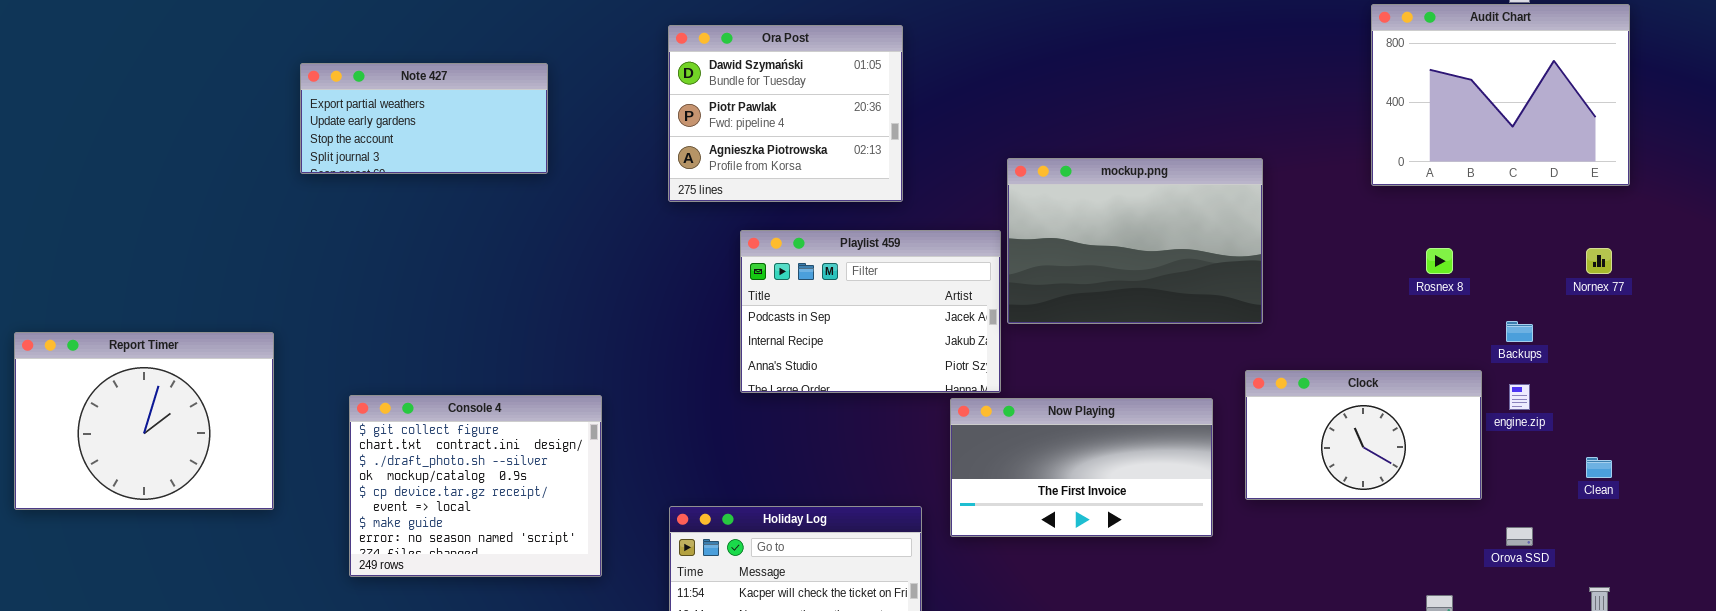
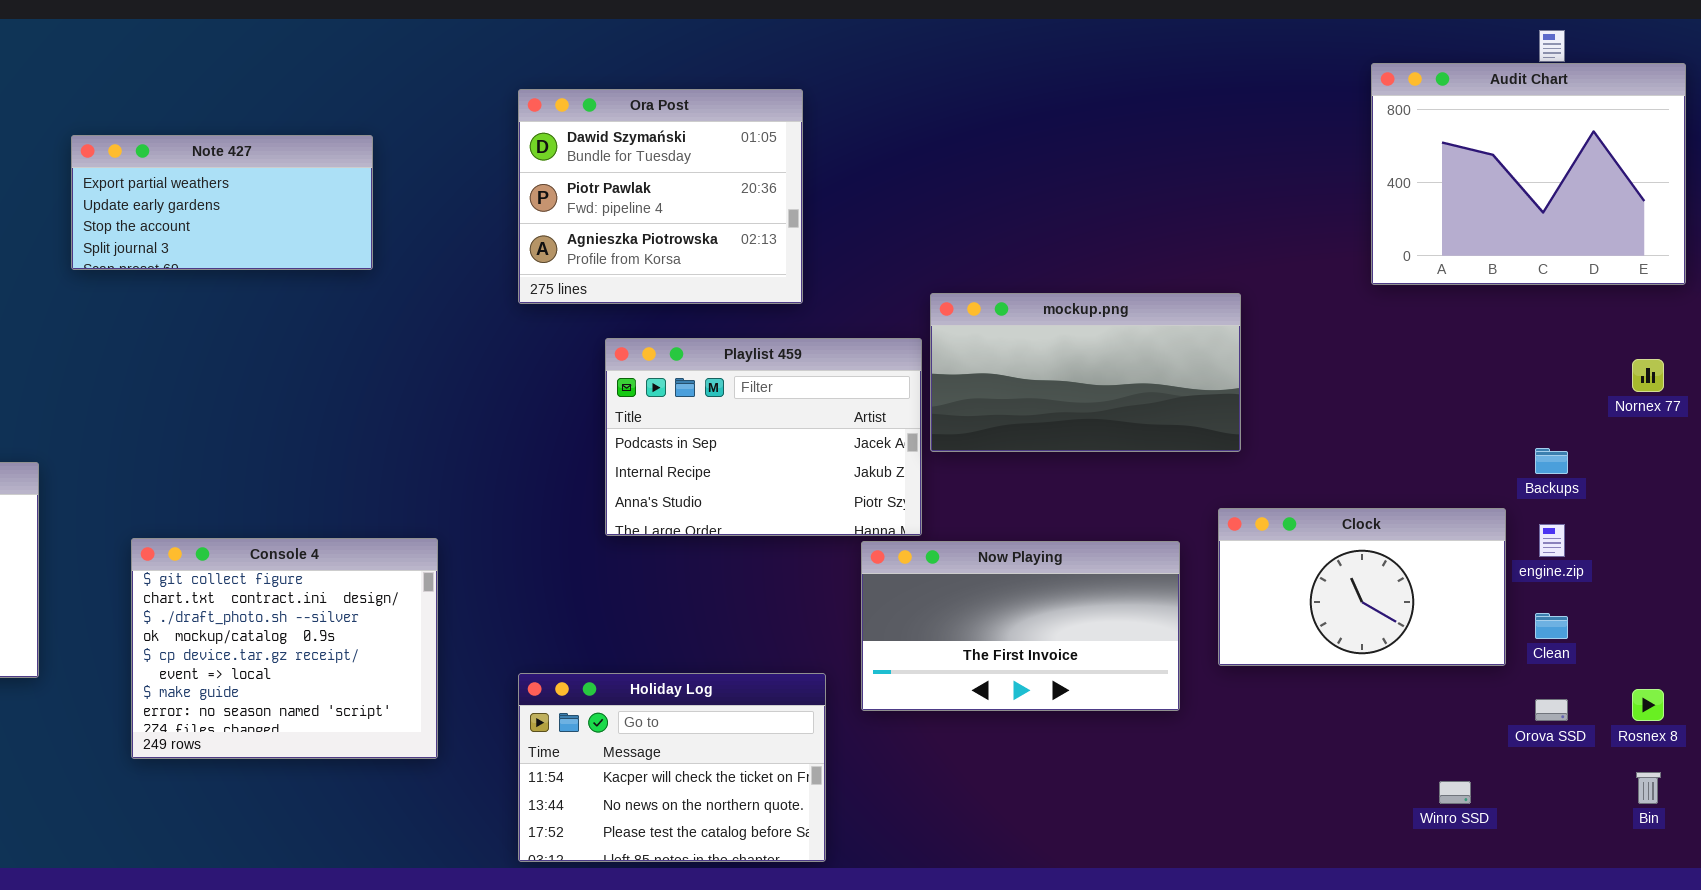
mockup.png: [1007,158,1263,324] -> [930,293,1241,452], resized
Rosnex 8: [1426,248,1453,274] -> [1632,689,1664,721], moved
Clean: [1586,457,1612,478] -> [1535,613,1568,639], moved

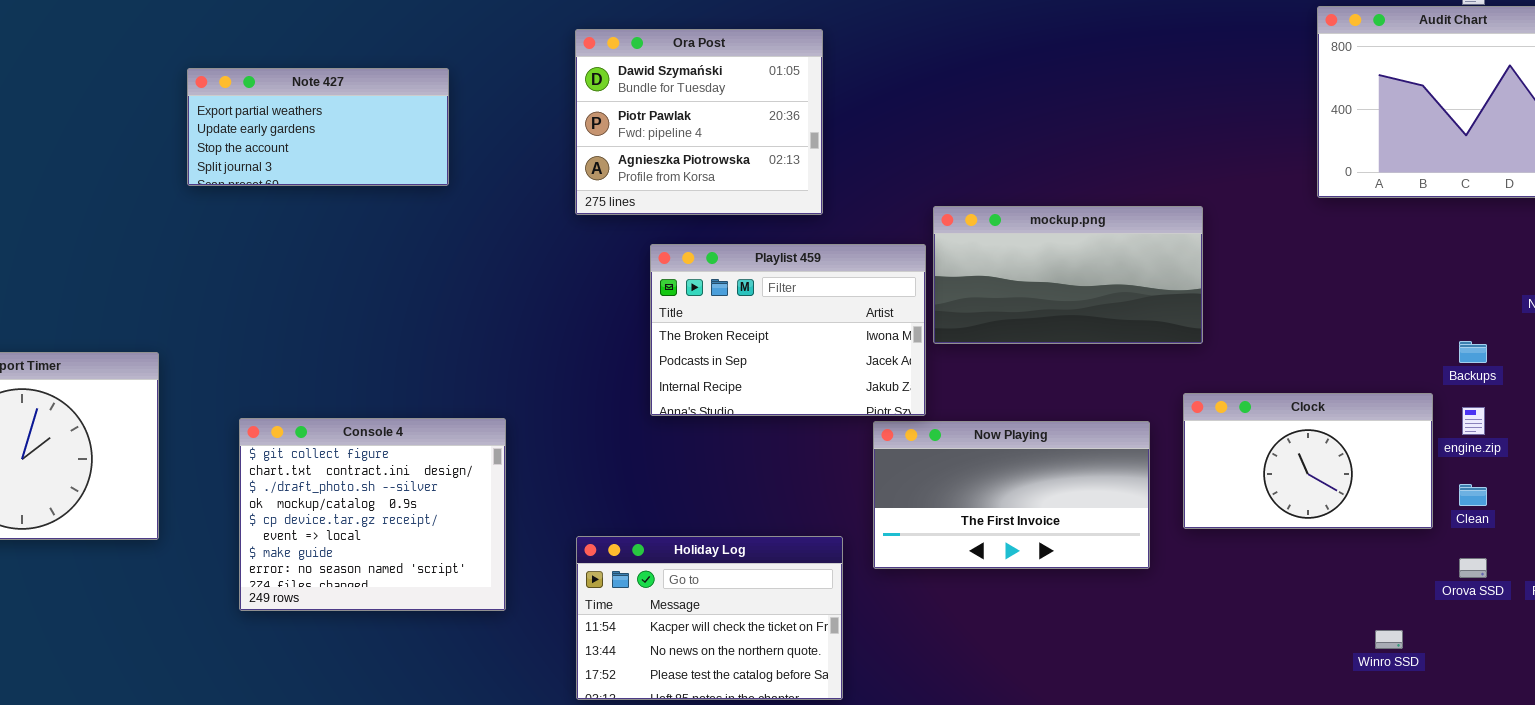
Playlist 459: [605,338,922,536] -> [650,244,926,416], scrolled up 1 row

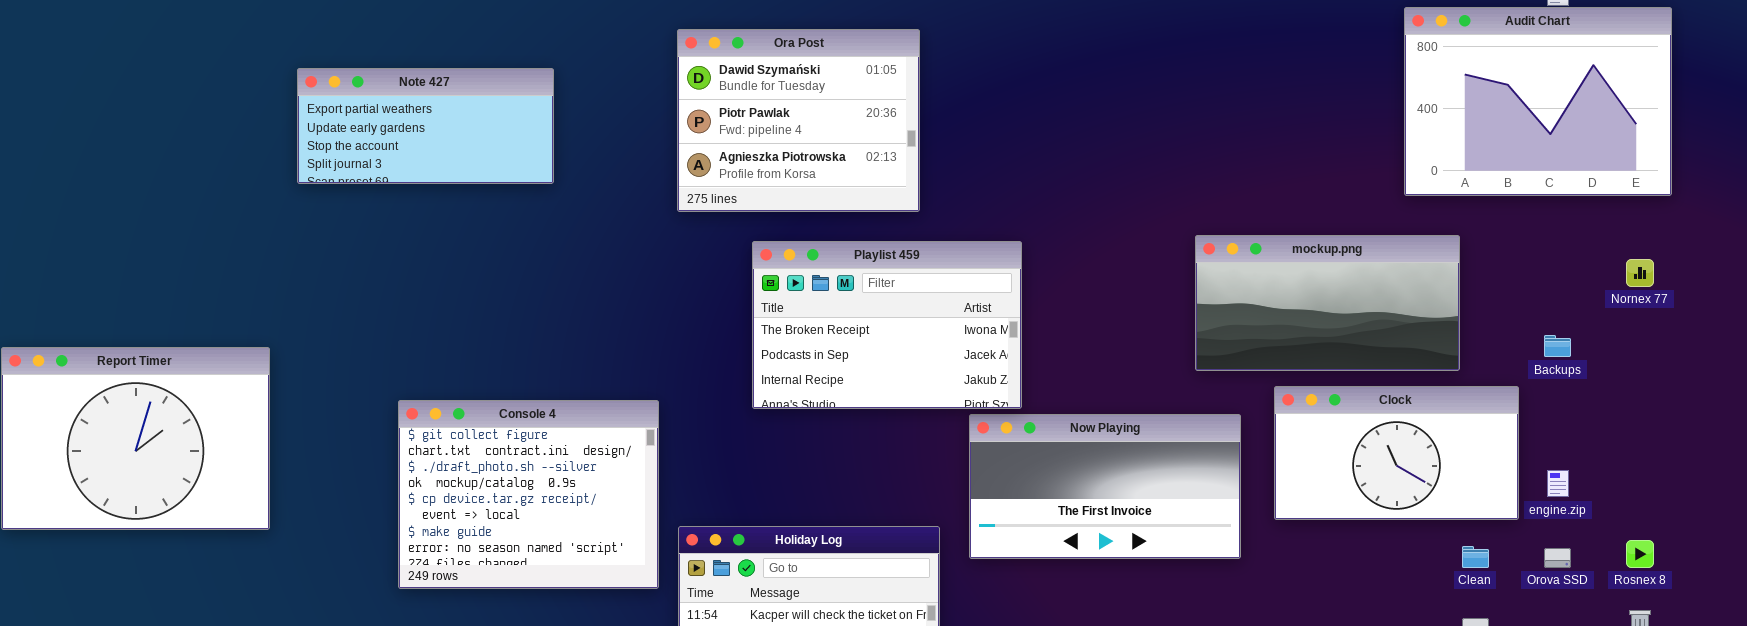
mockup.png: [933,206,1203,344] -> [1195,235,1460,371], moved
engine.zip: [1462,407,1485,435] -> [1547,470,1569,497], moved
Console 4: [239,418,506,611] -> [398,400,659,589], moved
Clean: [1459,484,1487,506] -> [1462,546,1489,568], moved

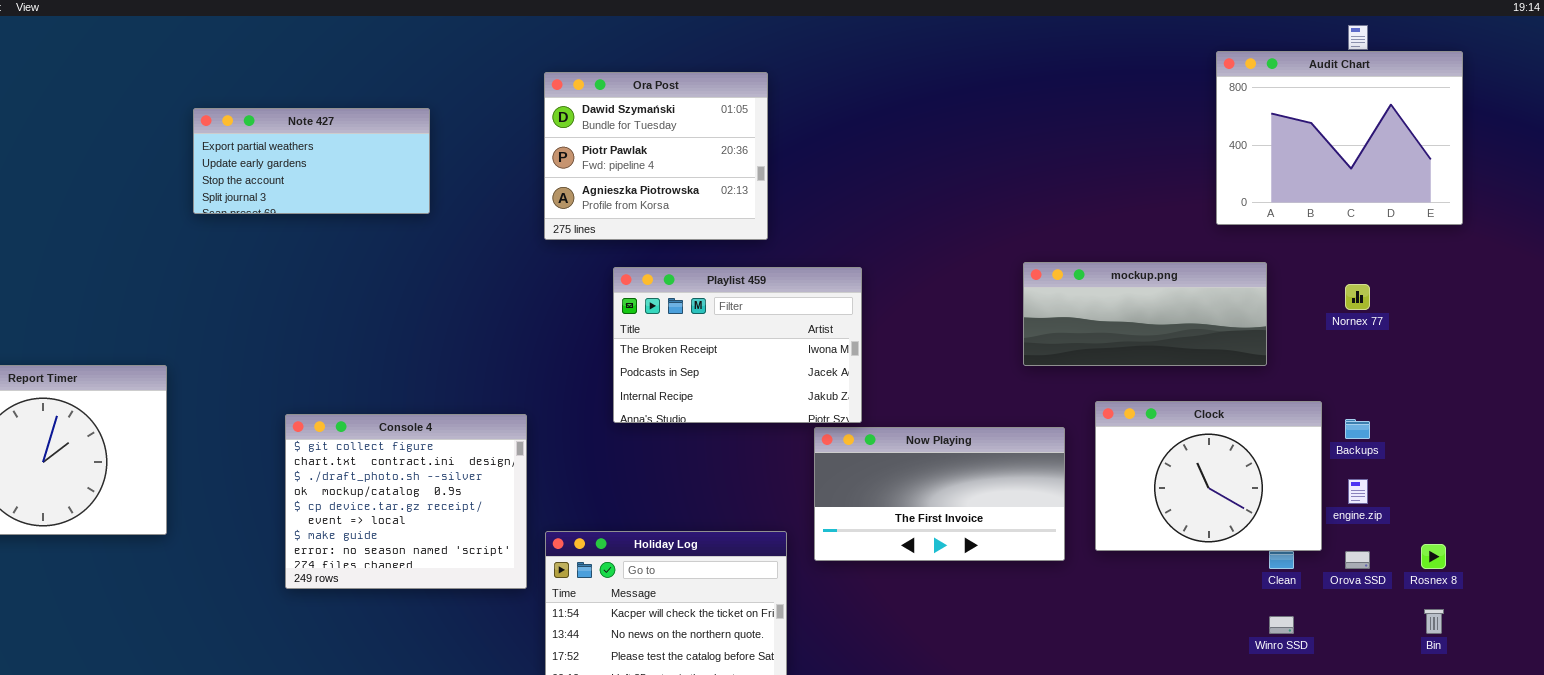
mockup.png: [1195,235,1460,371] -> [1023,262,1267,366], resized
Nornex 77: [1626,259,1654,287] -> [1345,284,1370,310], moved
Backups: [1544,335,1571,357] -> [1345,419,1370,439], moved
Clock: [1274,386,1519,520] -> [1095,401,1322,551], resized

